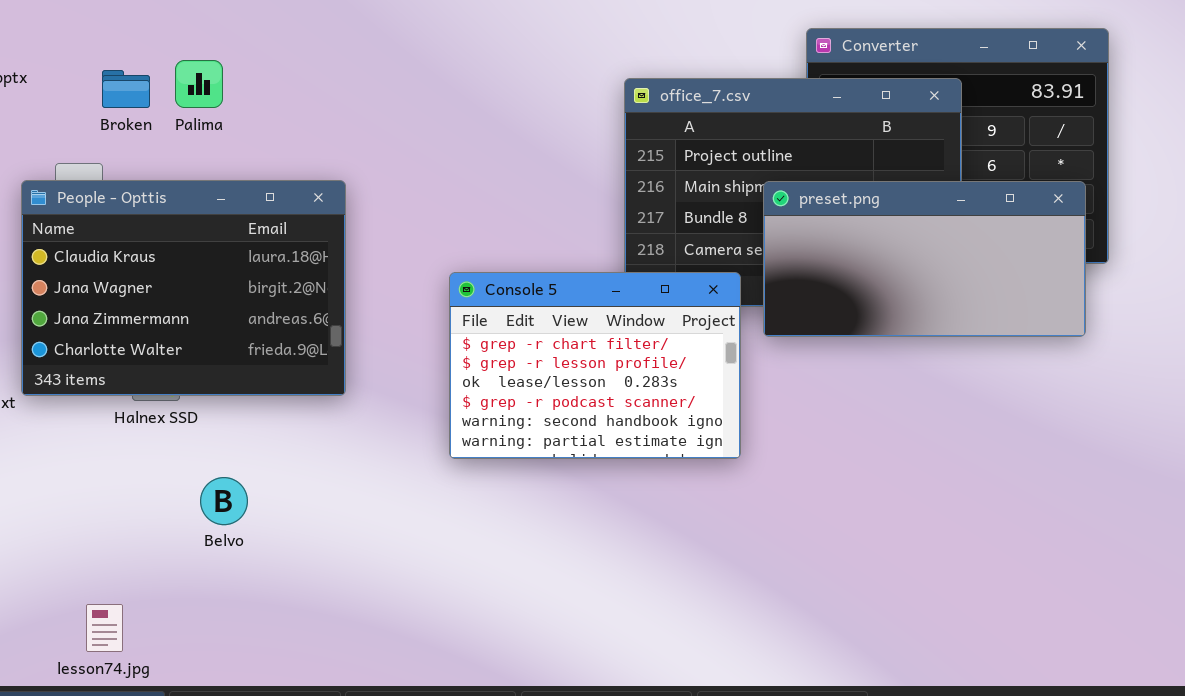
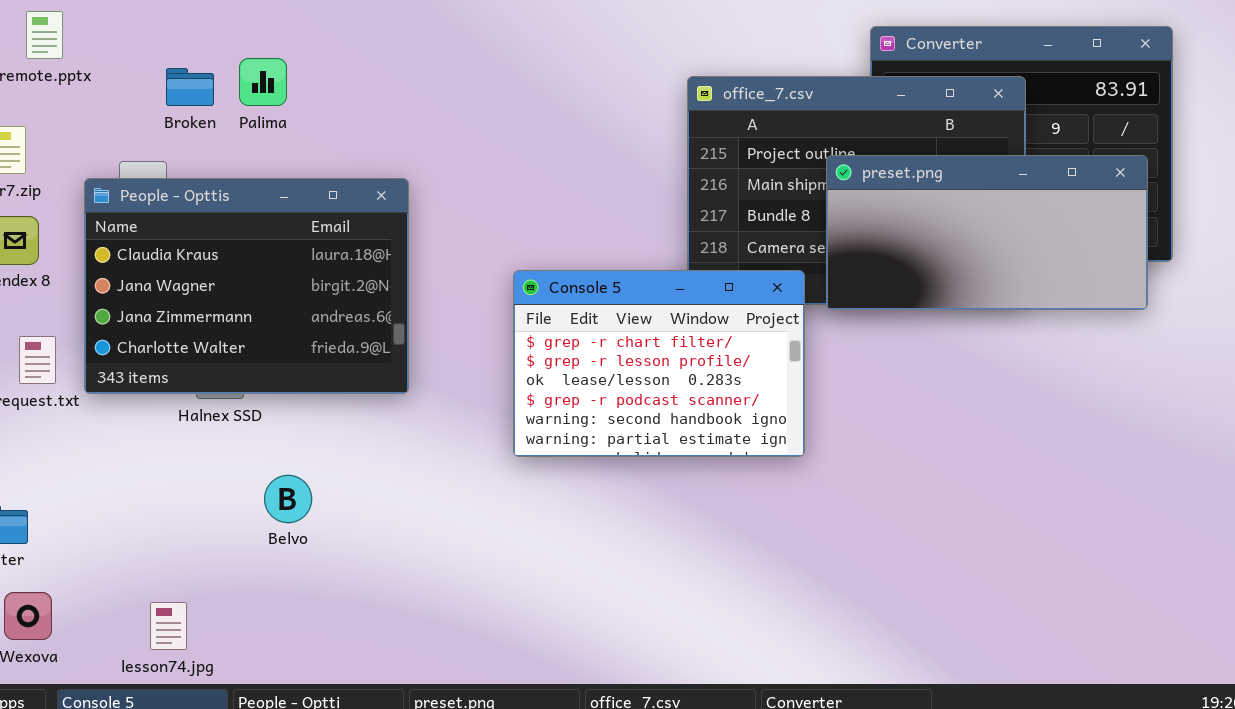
preset.png: [763,181,1086,337] -> [826,155,1148,310], moved

